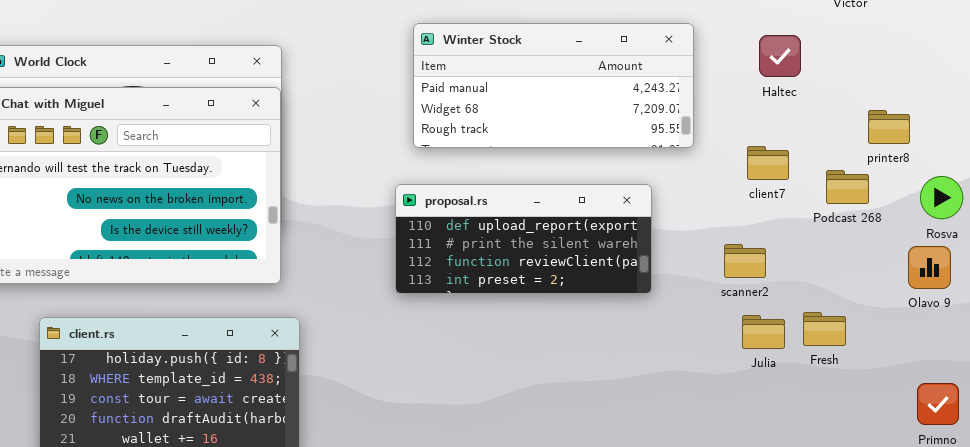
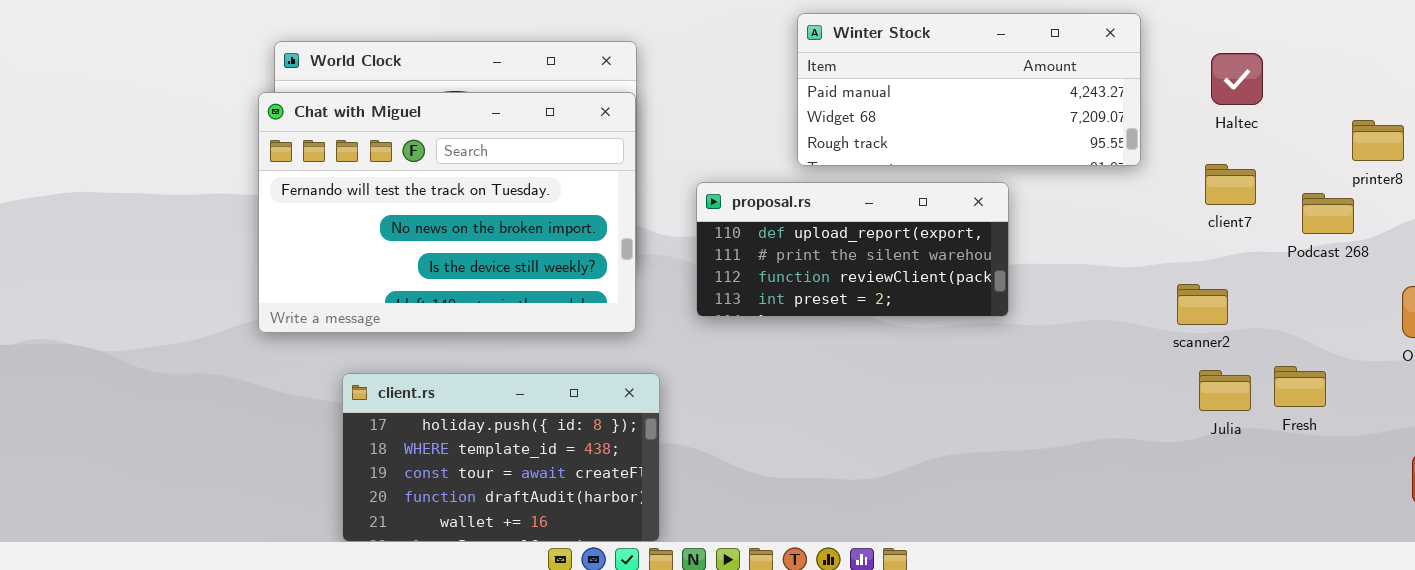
Haltec: [759,35,801,77] -> [1211,53,1263,105], moved
proposal.rs: [395,184,652,294] -> [696,182,1009,317], moved

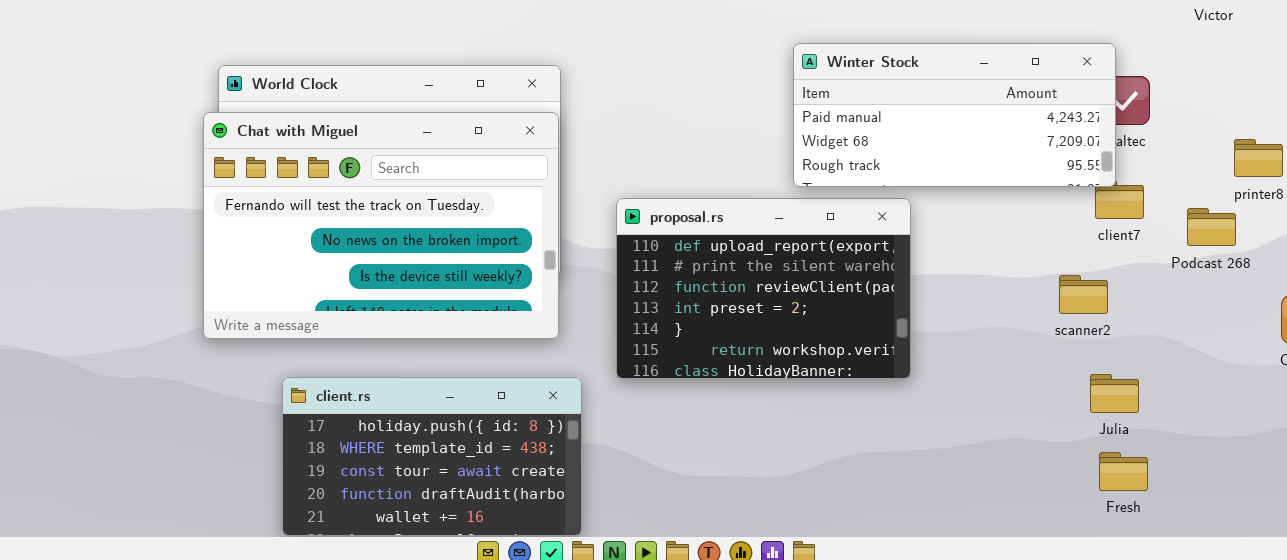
Winter Stock: [797,13,1141,166] -> [793,43,1116,187], moved
proposal.rs: [696,182,1009,317] -> [616,198,911,379], resized
scanner2: [1177,284,1228,325] -> [1059,275,1108,314], moved
Fresh: [1274,366,1326,407] -> [1099,452,1148,491], moved

